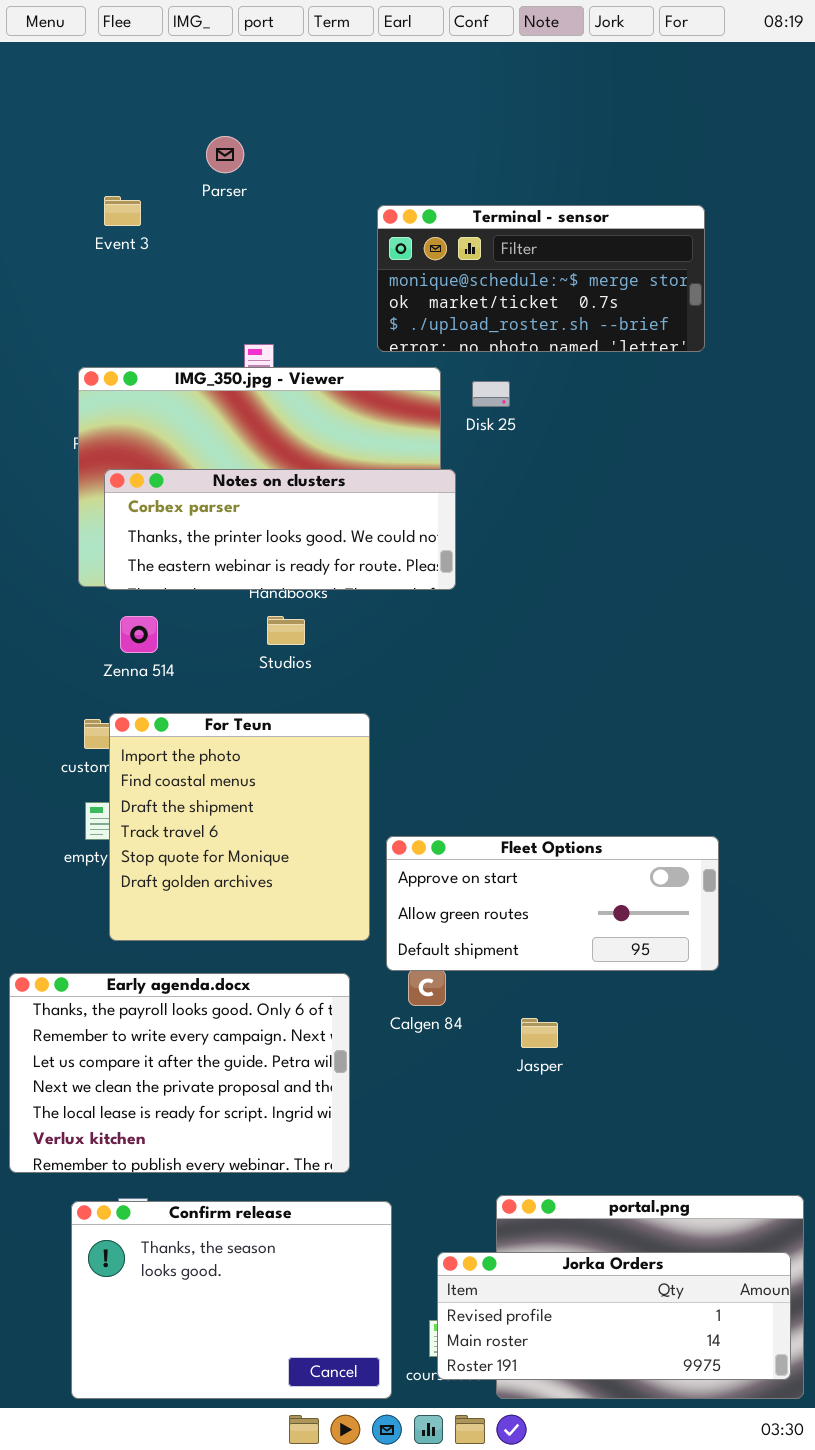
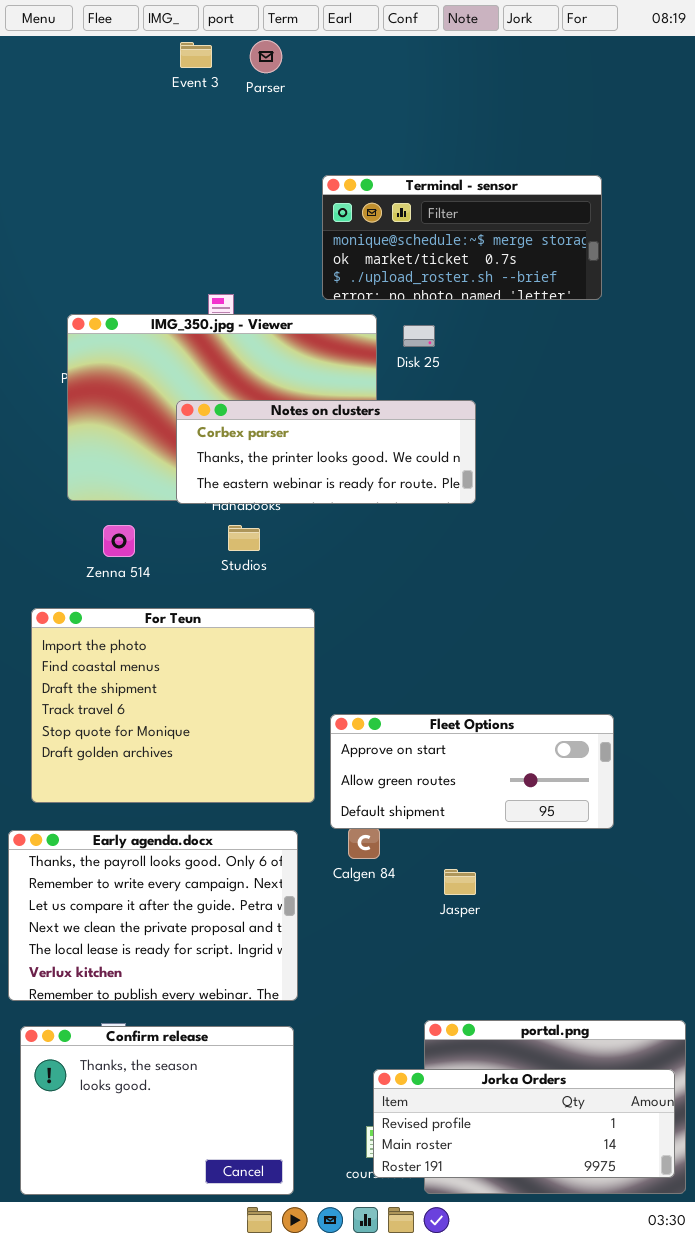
Parser: [206,136,244,173] -> [250,40,282,73], moved
Event 3: [104,196,141,226] -> [180,42,212,68], moved
Notes on clusters: [104,469,456,590] -> [176,400,476,504], moved
For Teun: [109,713,370,941] -> [31,608,315,803], resized
Confirm release: [71,1201,392,1399] -> [20,1026,294,1195], moved

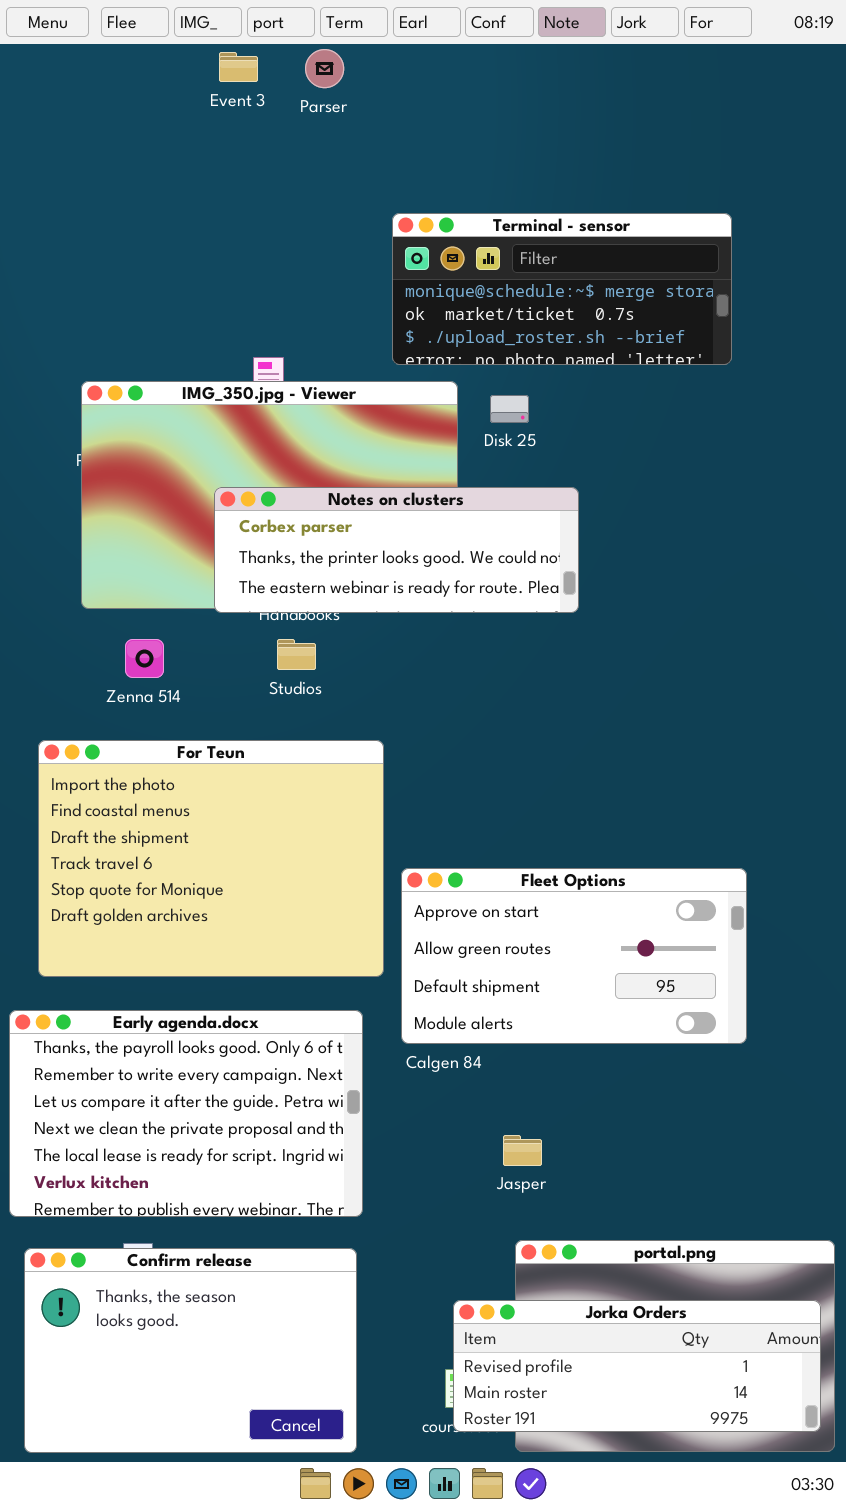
Fleet Options: [330,714,614,829] -> [401,868,747,1044], resized
Jasper: [444,869,476,895] -> [503,1135,542,1166], moved

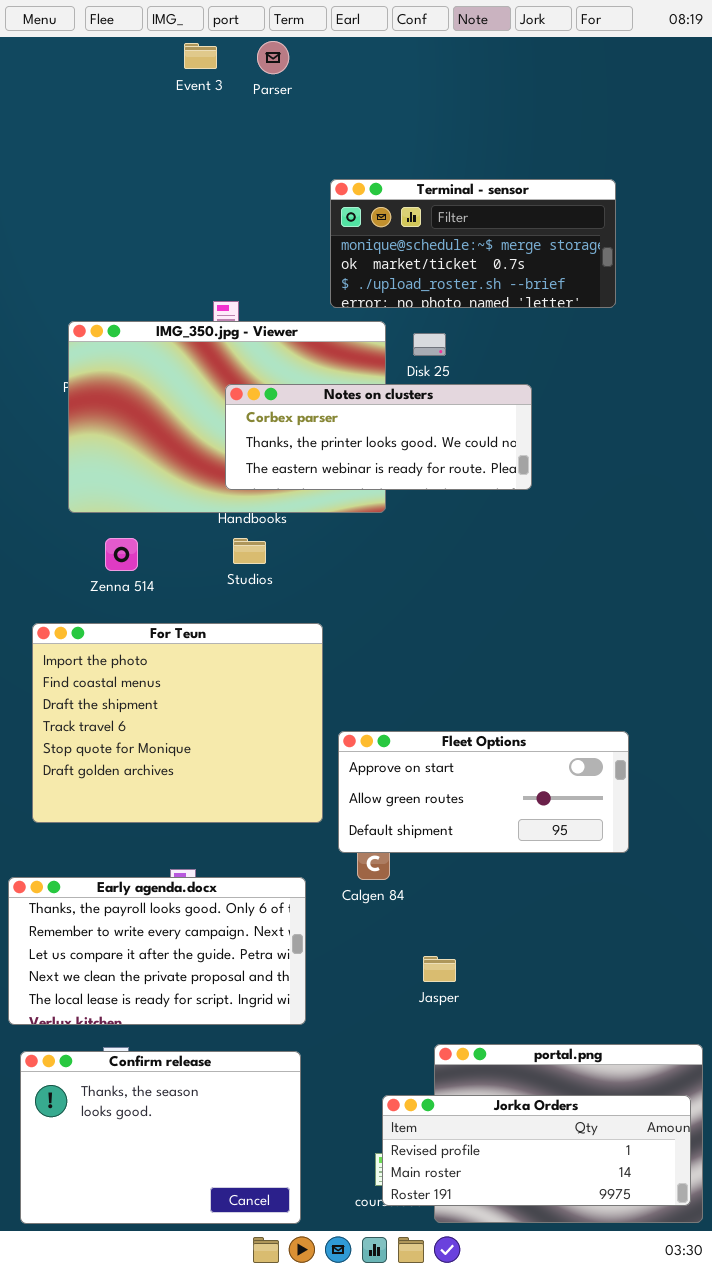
Notes on clusters: [214,487,579,613] -> [225,384,532,490], moved
Fleet Options: [401,868,747,1044] -> [338,731,629,853], resized
Early agenda.docx: [9,1010,363,1217] -> [8,877,306,1025], resized

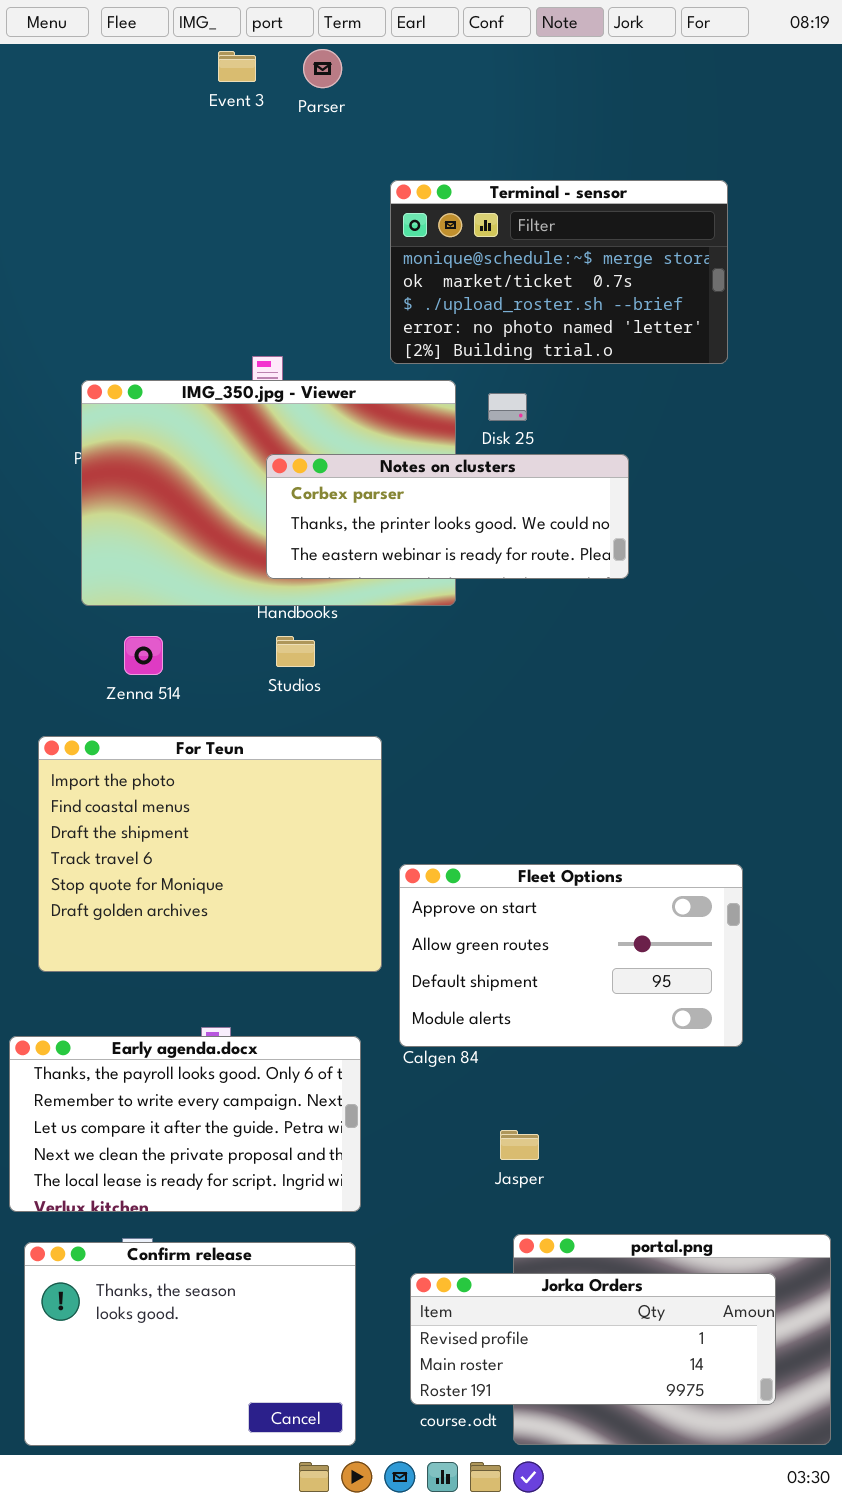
Terminal - sensor: [330,179,616,308] -> [390,180,728,364], resized
Fleet Options: [338,731,629,853] -> [399,864,743,1047], resized
Jorka Orders: [382,1095,691,1206] -> [410,1273,776,1405], moved

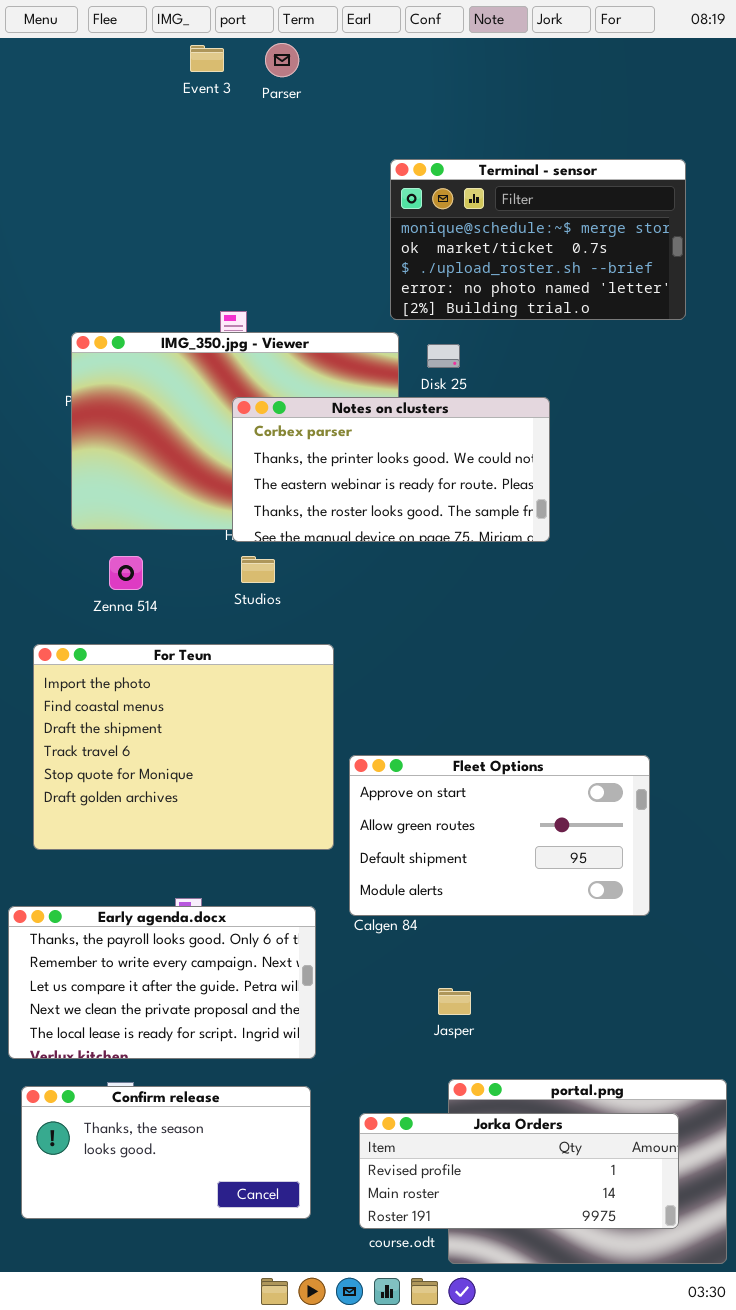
Terminal - sensor: [390,180,728,364] -> [390,159,686,320], moved
Notes on clusters: [266,454,629,579] -> [232,397,550,542], resized
Confirm release: [24,1242,356,1446] -> [21,1086,311,1219], resized

